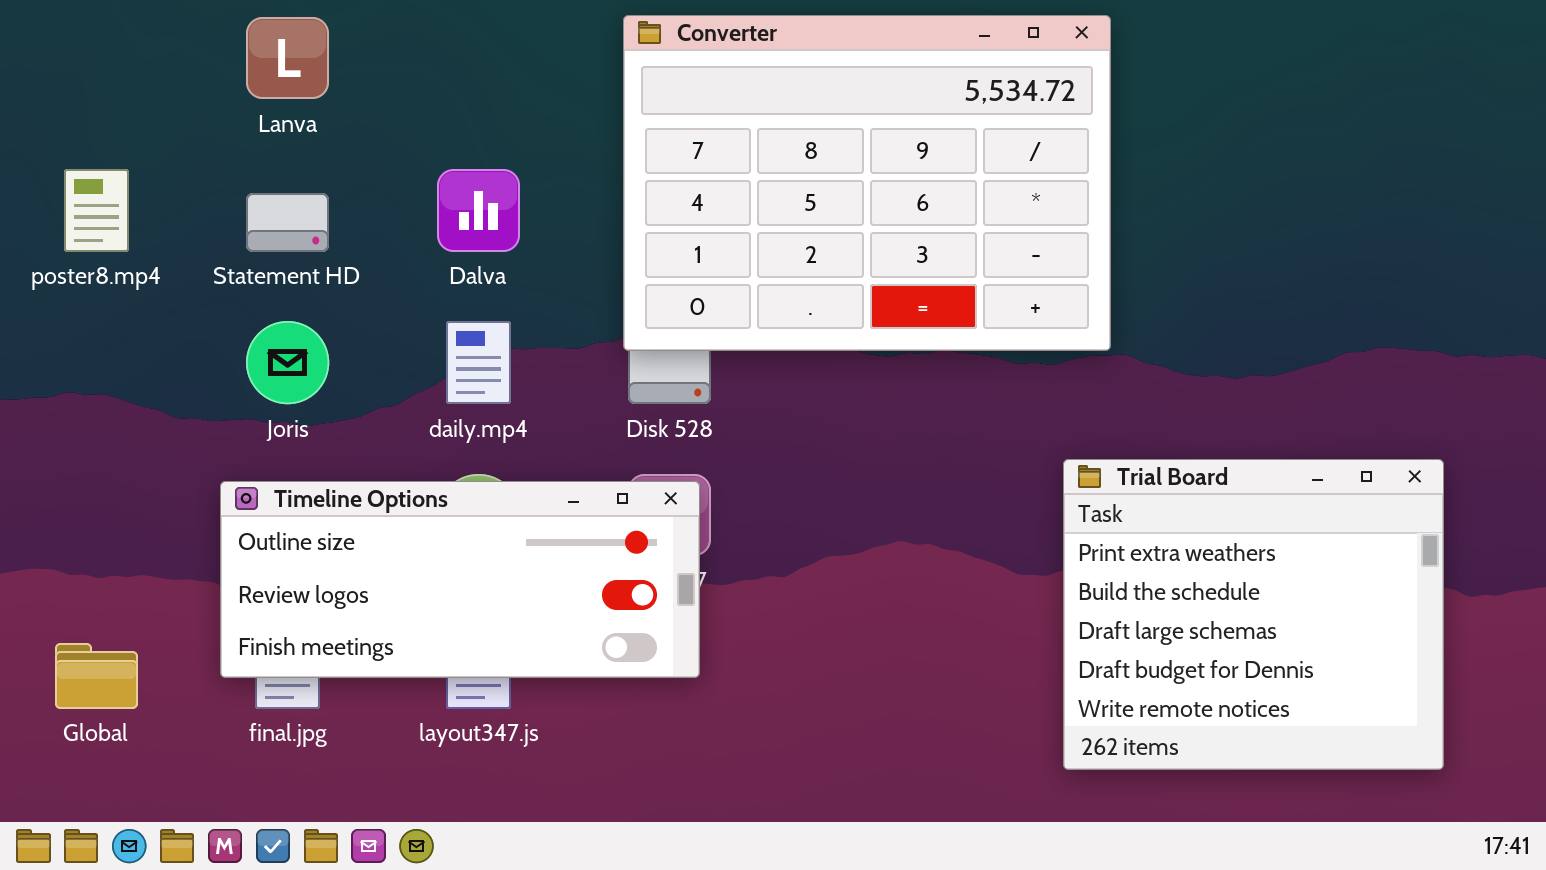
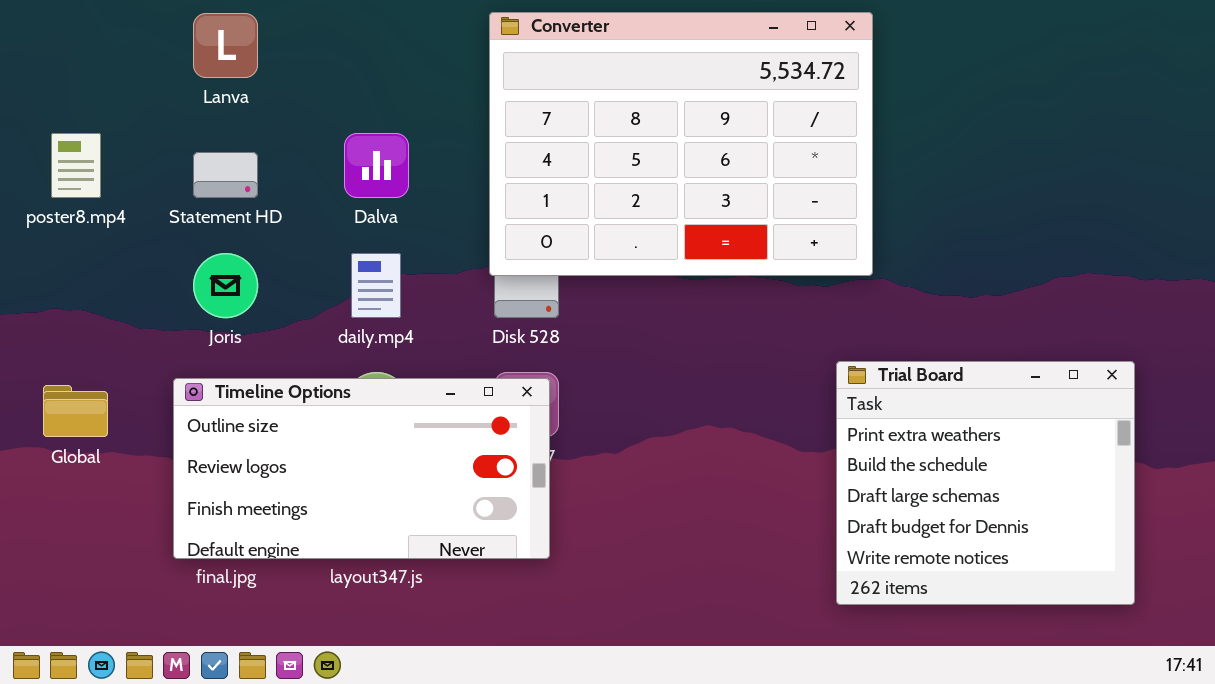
Timeline Options: [220,481,700,678] -> [173,378,550,559], resized
Global: [55,643,138,709] -> [43,385,108,437], moved

